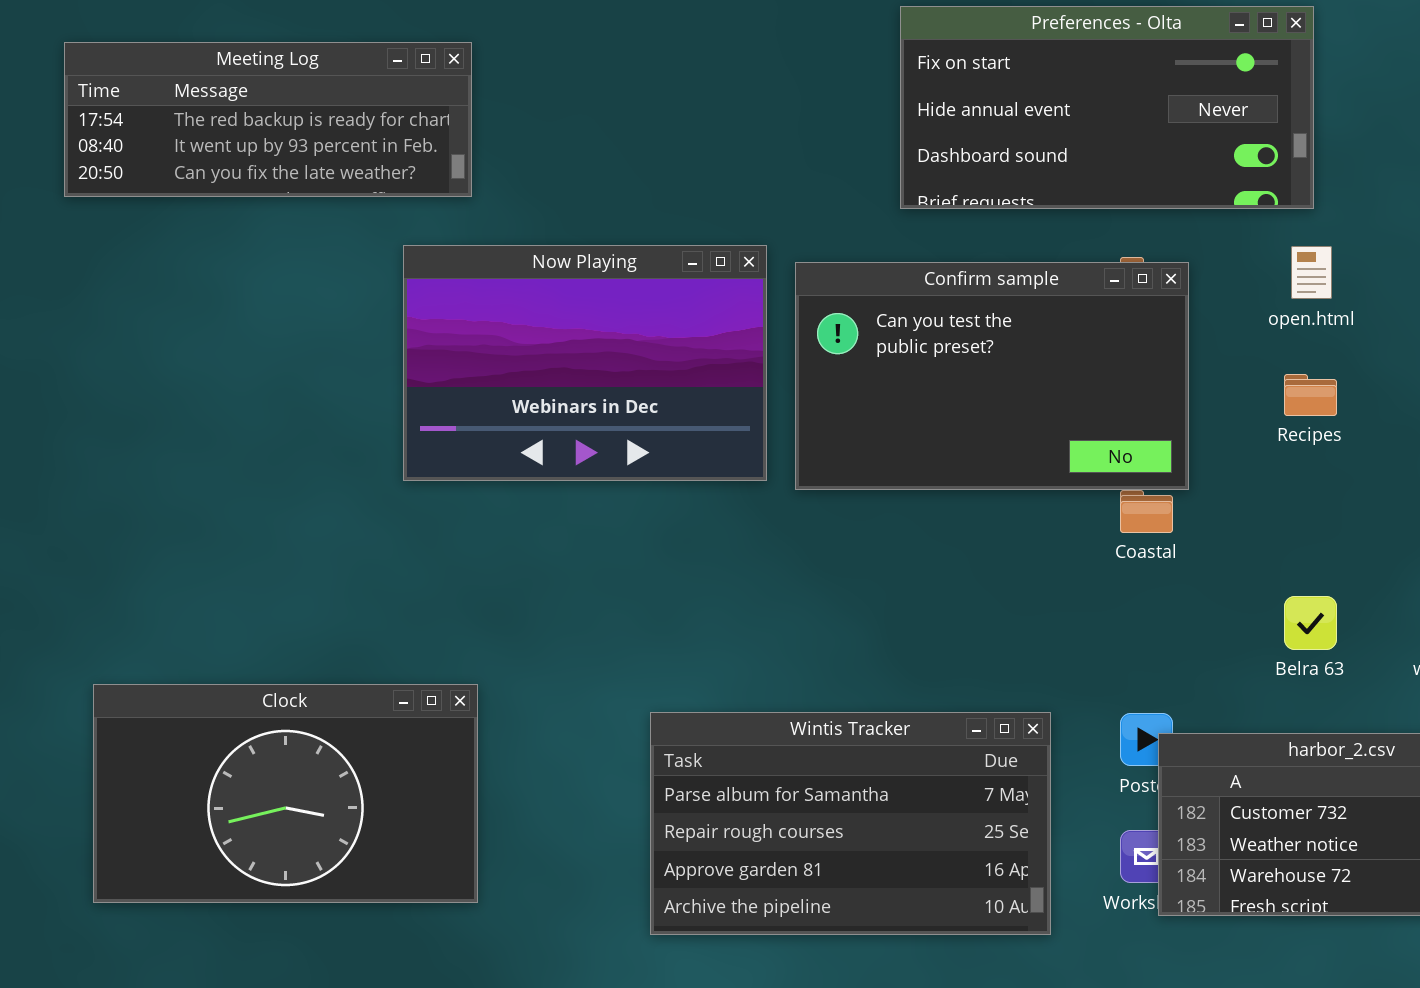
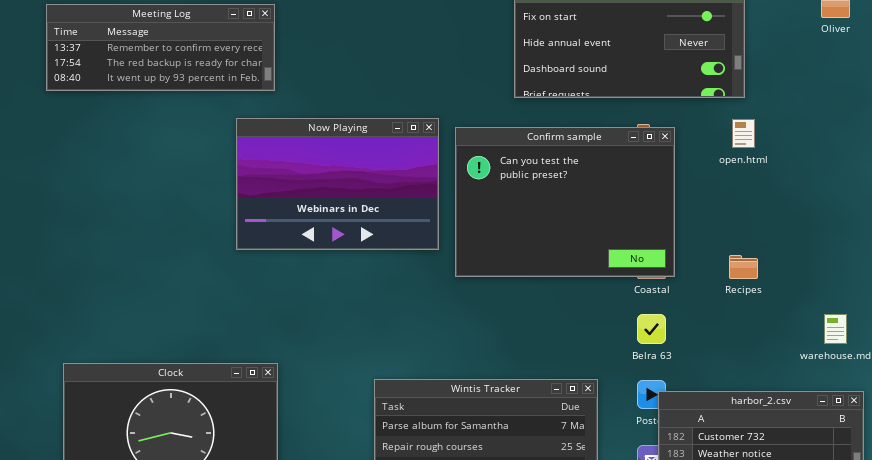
Meeting Log: [64,42,472,197] -> [46,4,275,91], scrolled up 1 row
Confirm sample: [795,262,1189,490] -> [455,127,675,277], resized
Recipes: [1284,374,1337,416] -> [729,255,758,279], moved
Belra 63: [1284,596,1337,650] -> [637,314,666,344], moved

